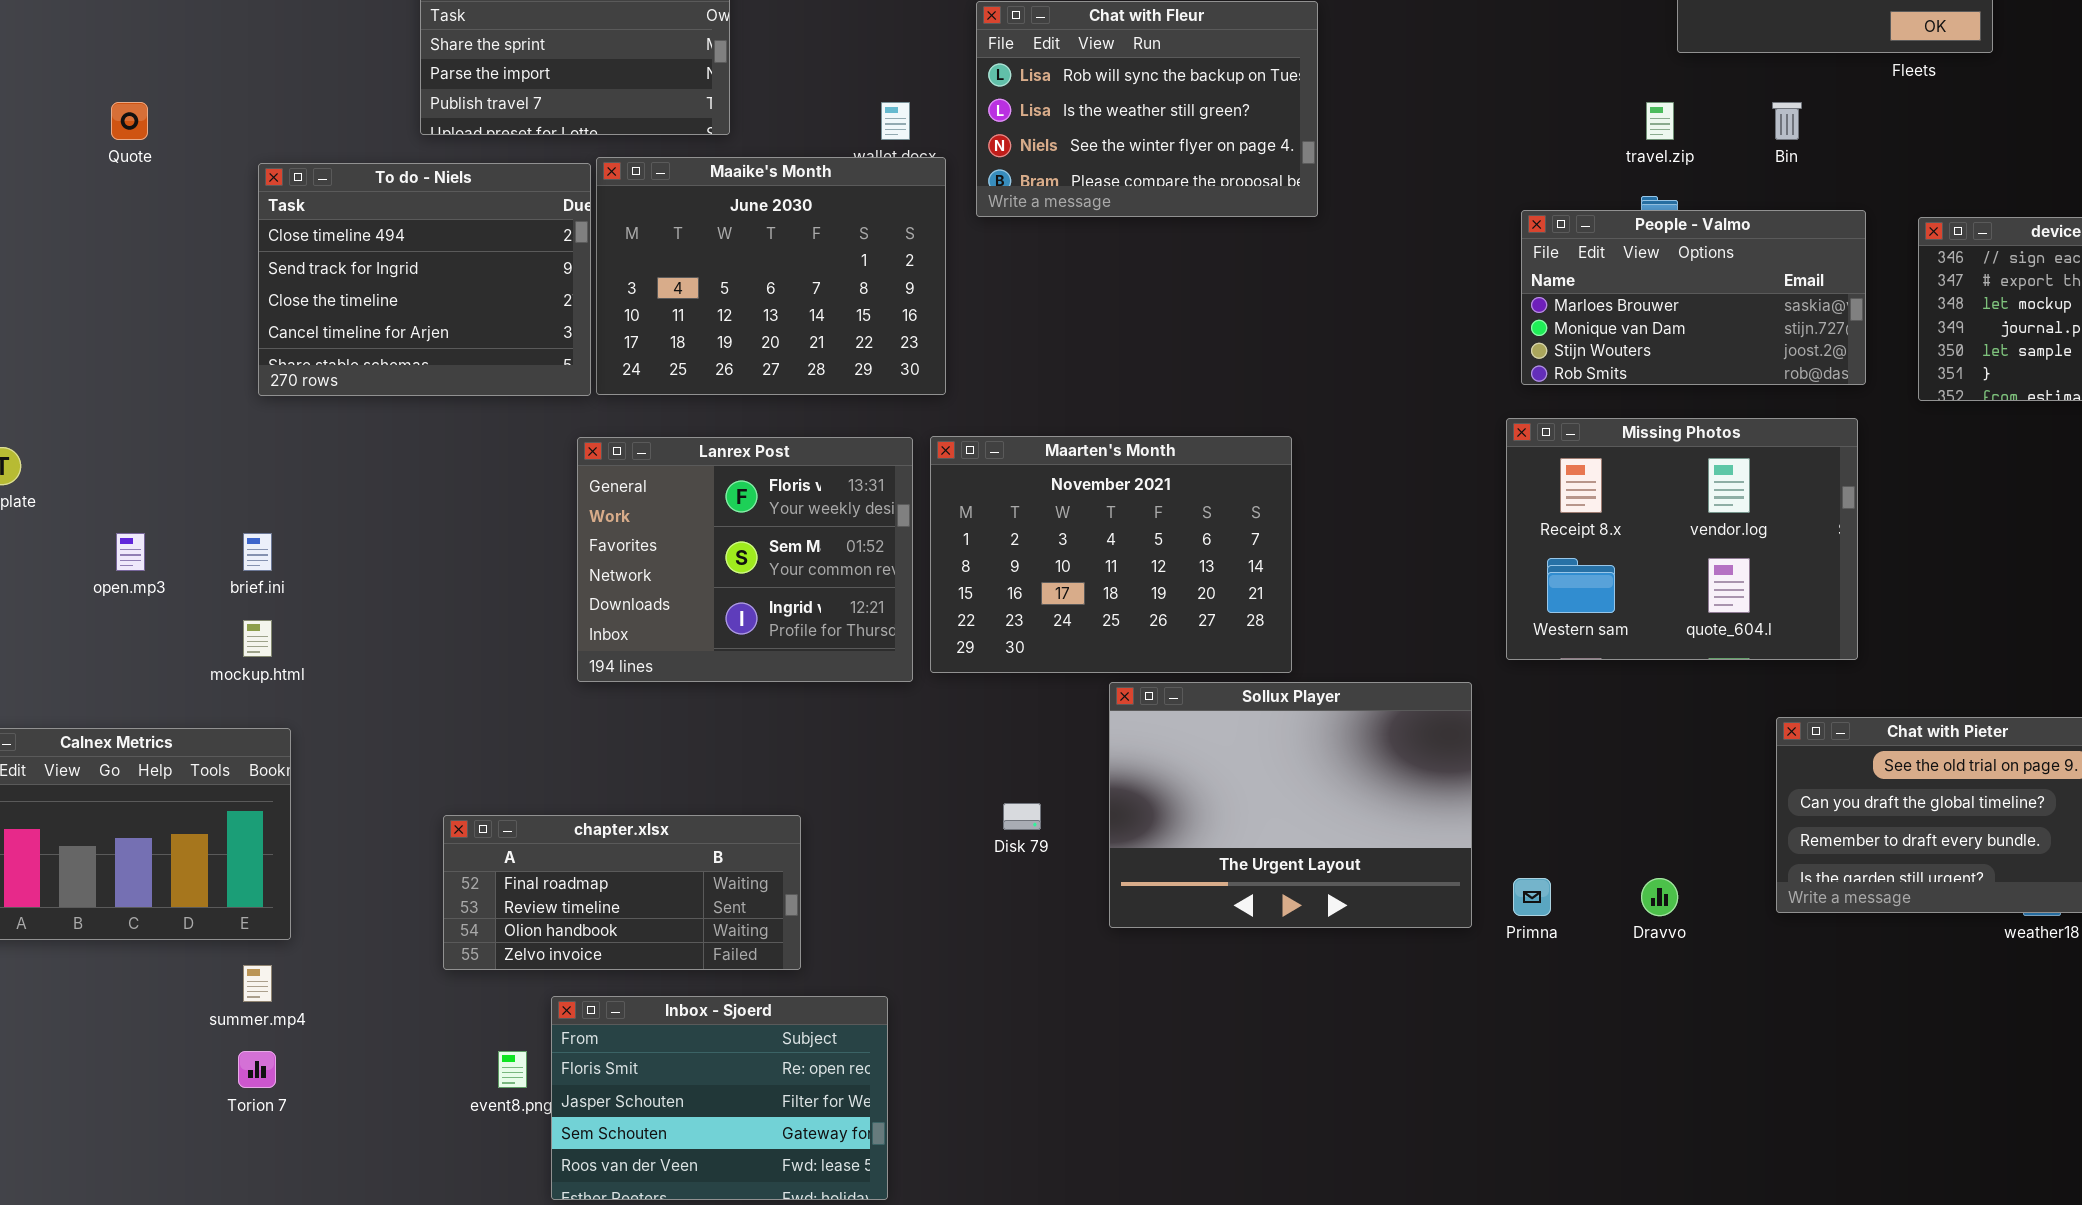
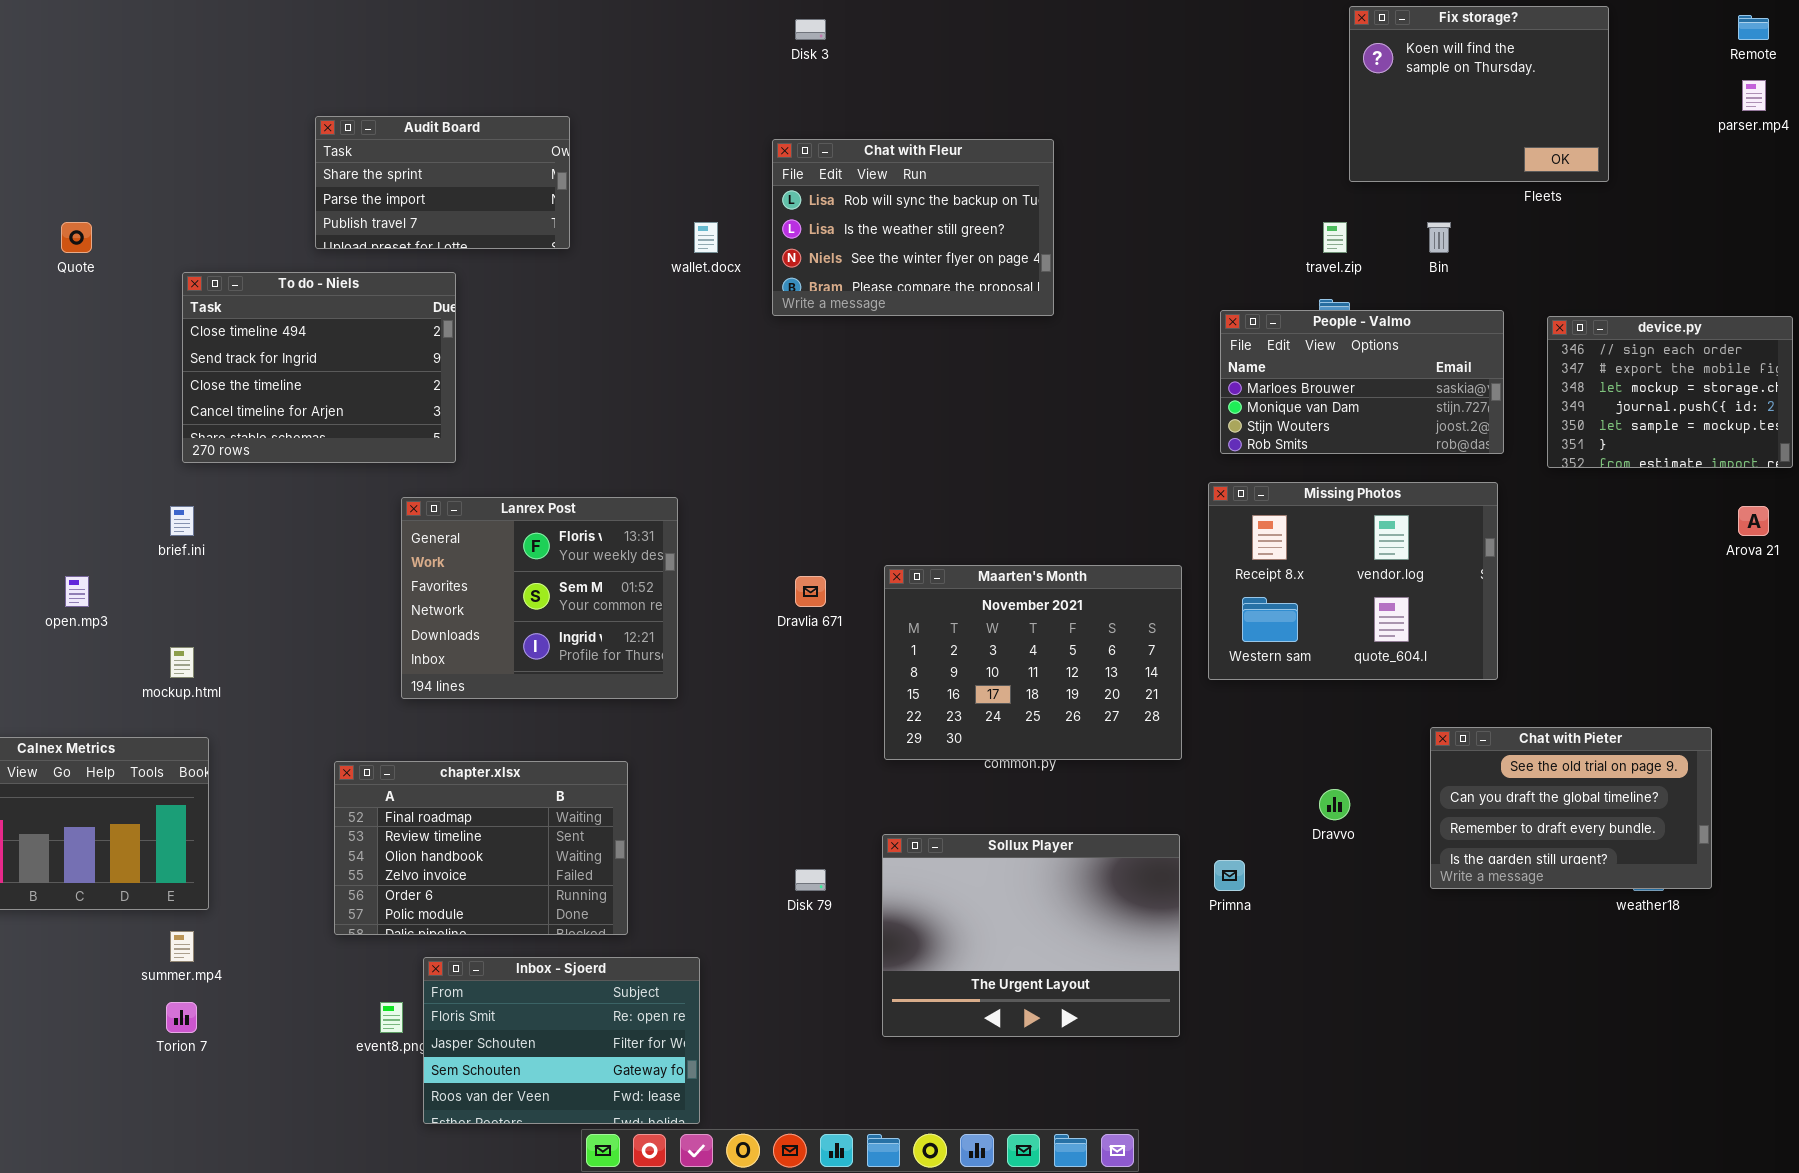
Maaike's Month: [596,157,946,395] -> none, closed
Maarten's Month: [930,436,1292,673] -> [884,565,1182,760], moved
Lanrex Post: [577,437,913,682] -> [401,497,678,699], moved
brief.ini: [243,533,272,571] -> [170,506,194,536], moved
Sollux Player: [1109,682,1472,928] -> [882,834,1180,1037], moved
Disk 79: [1003,803,1041,830] -> [795,869,826,891], moved
chapter.xlsx: [443,815,801,970] -> [334,761,628,935], resized
Dravvo: [1641,878,1678,916] -> [1319,789,1350,820], moved

